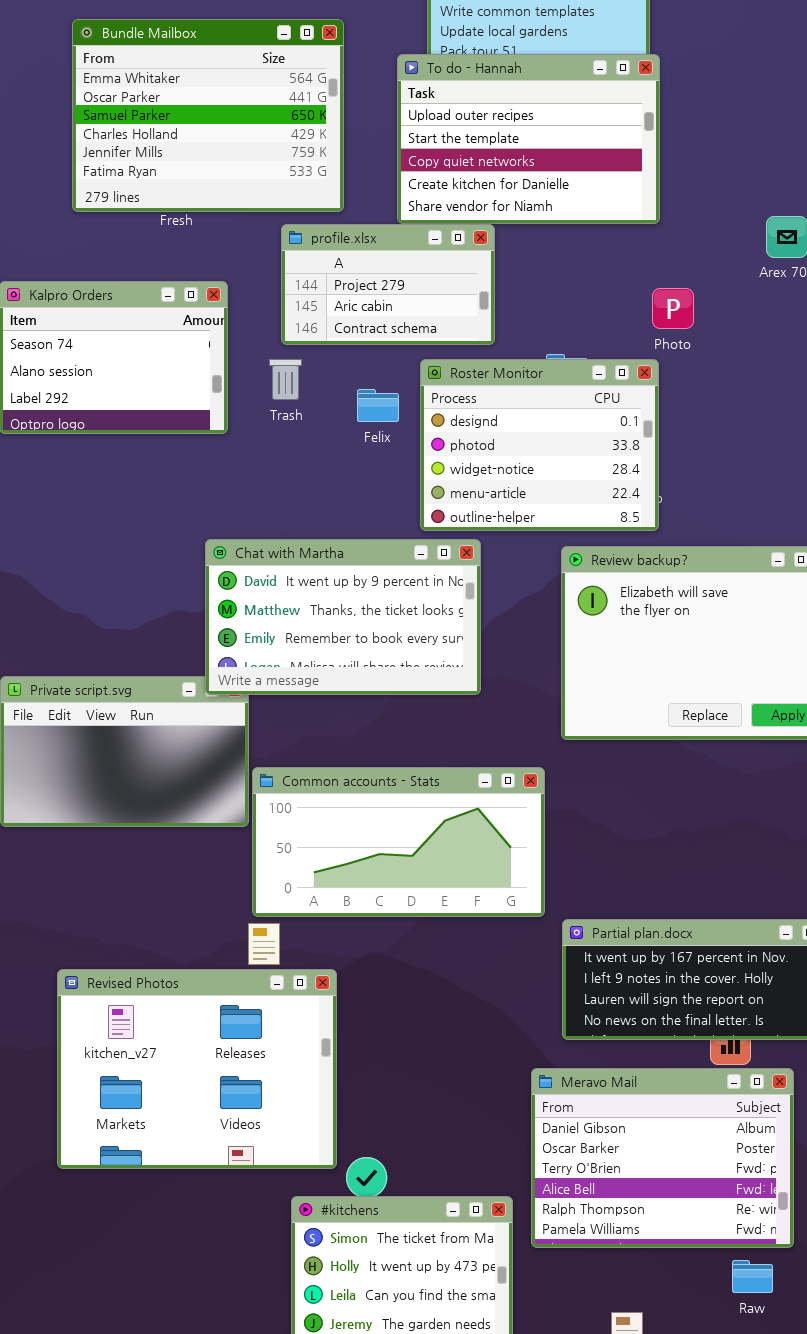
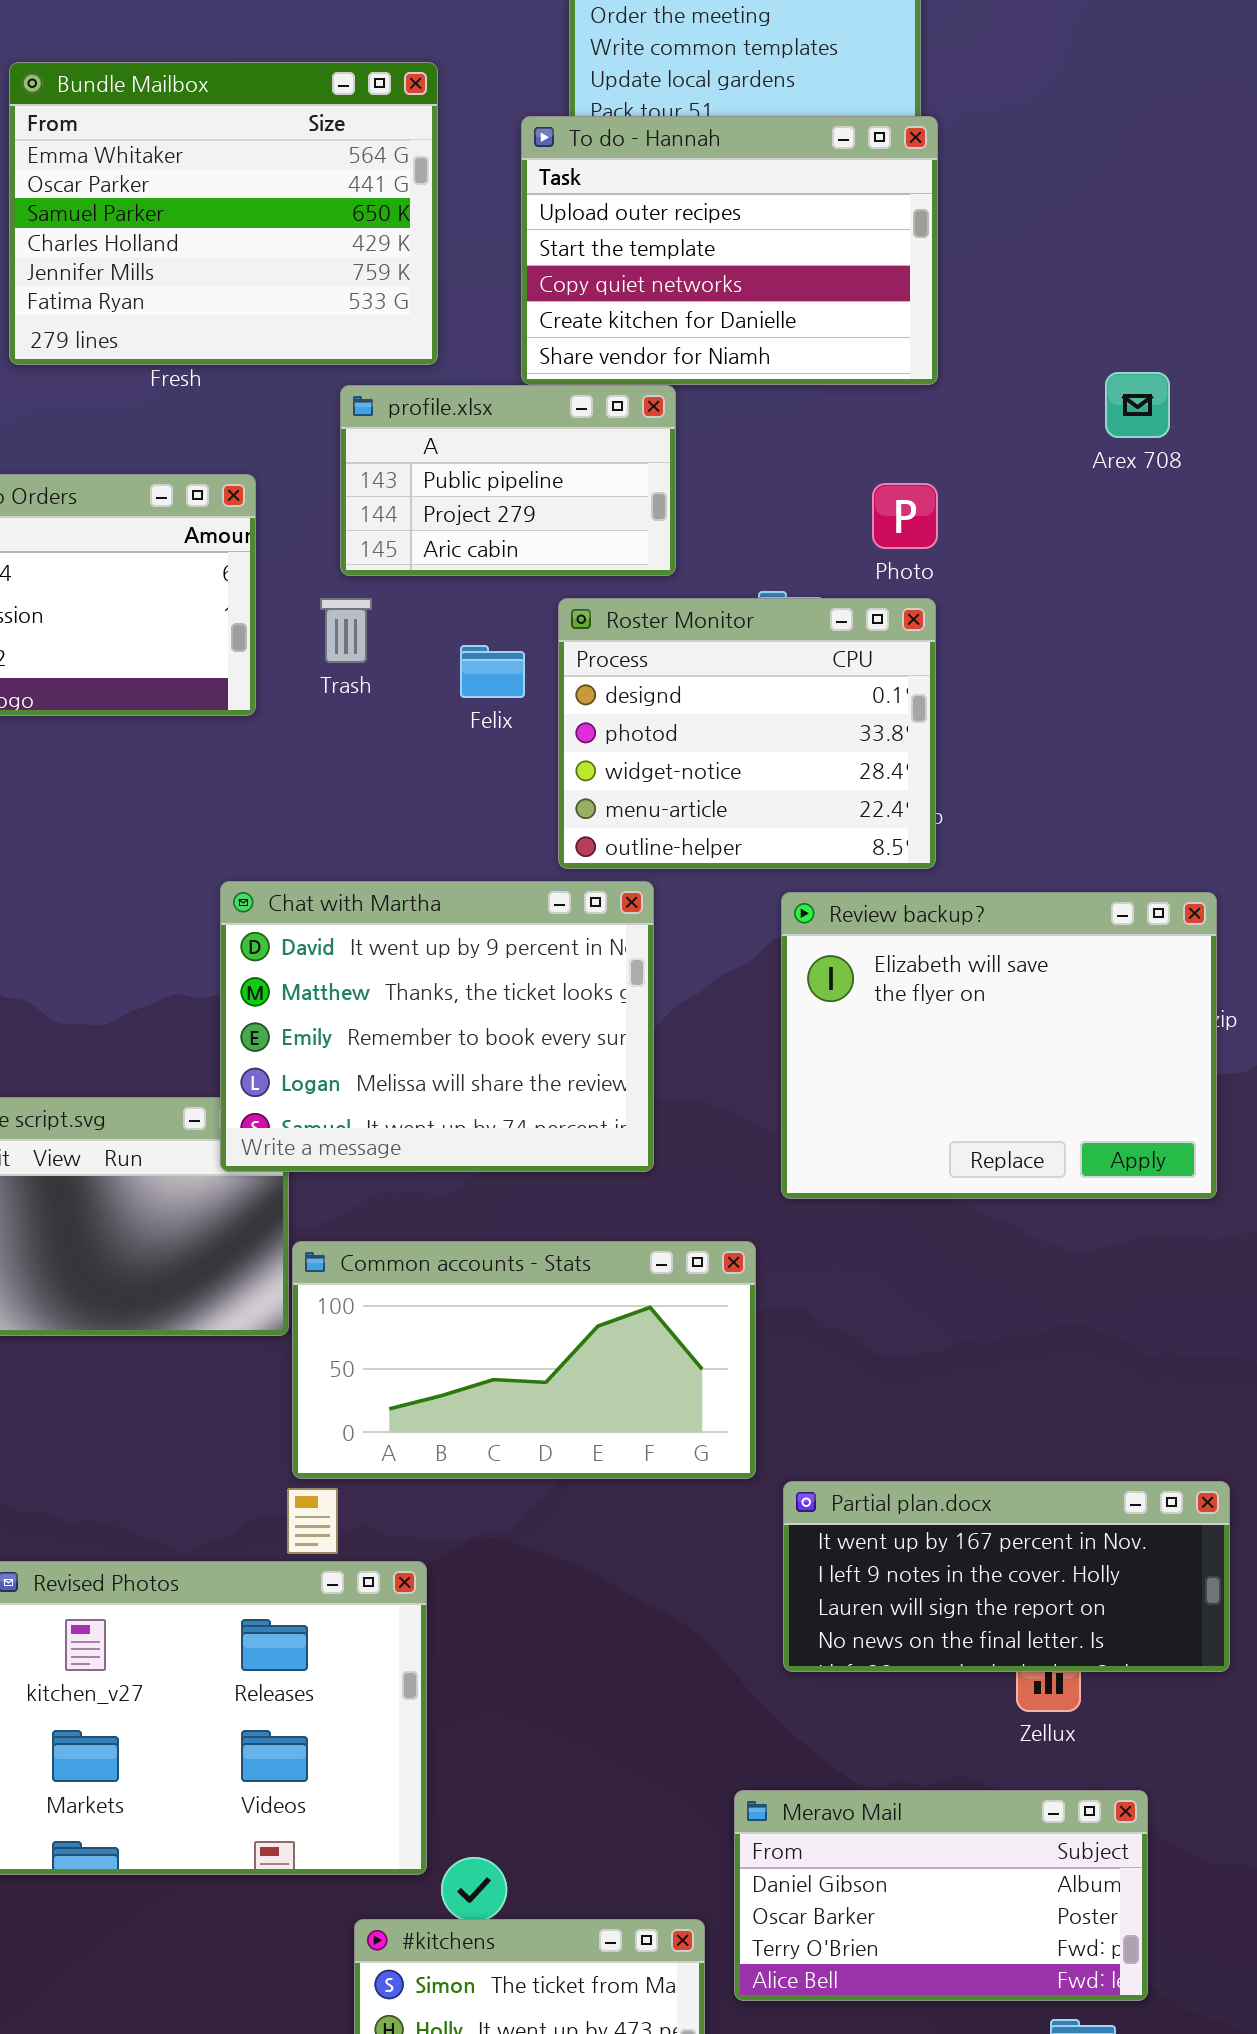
profile.xlsx: [281,224,495,345] -> [340,385,676,576], scrolled up 1 row
Photo: [652,288,694,329] -> [872,483,938,549], moved
Chat with Martha: [205,539,481,695] -> [220,881,654,1172], resized
Meravo Mail: [531,1068,794,1248] -> [734,1790,1148,2001], resized

